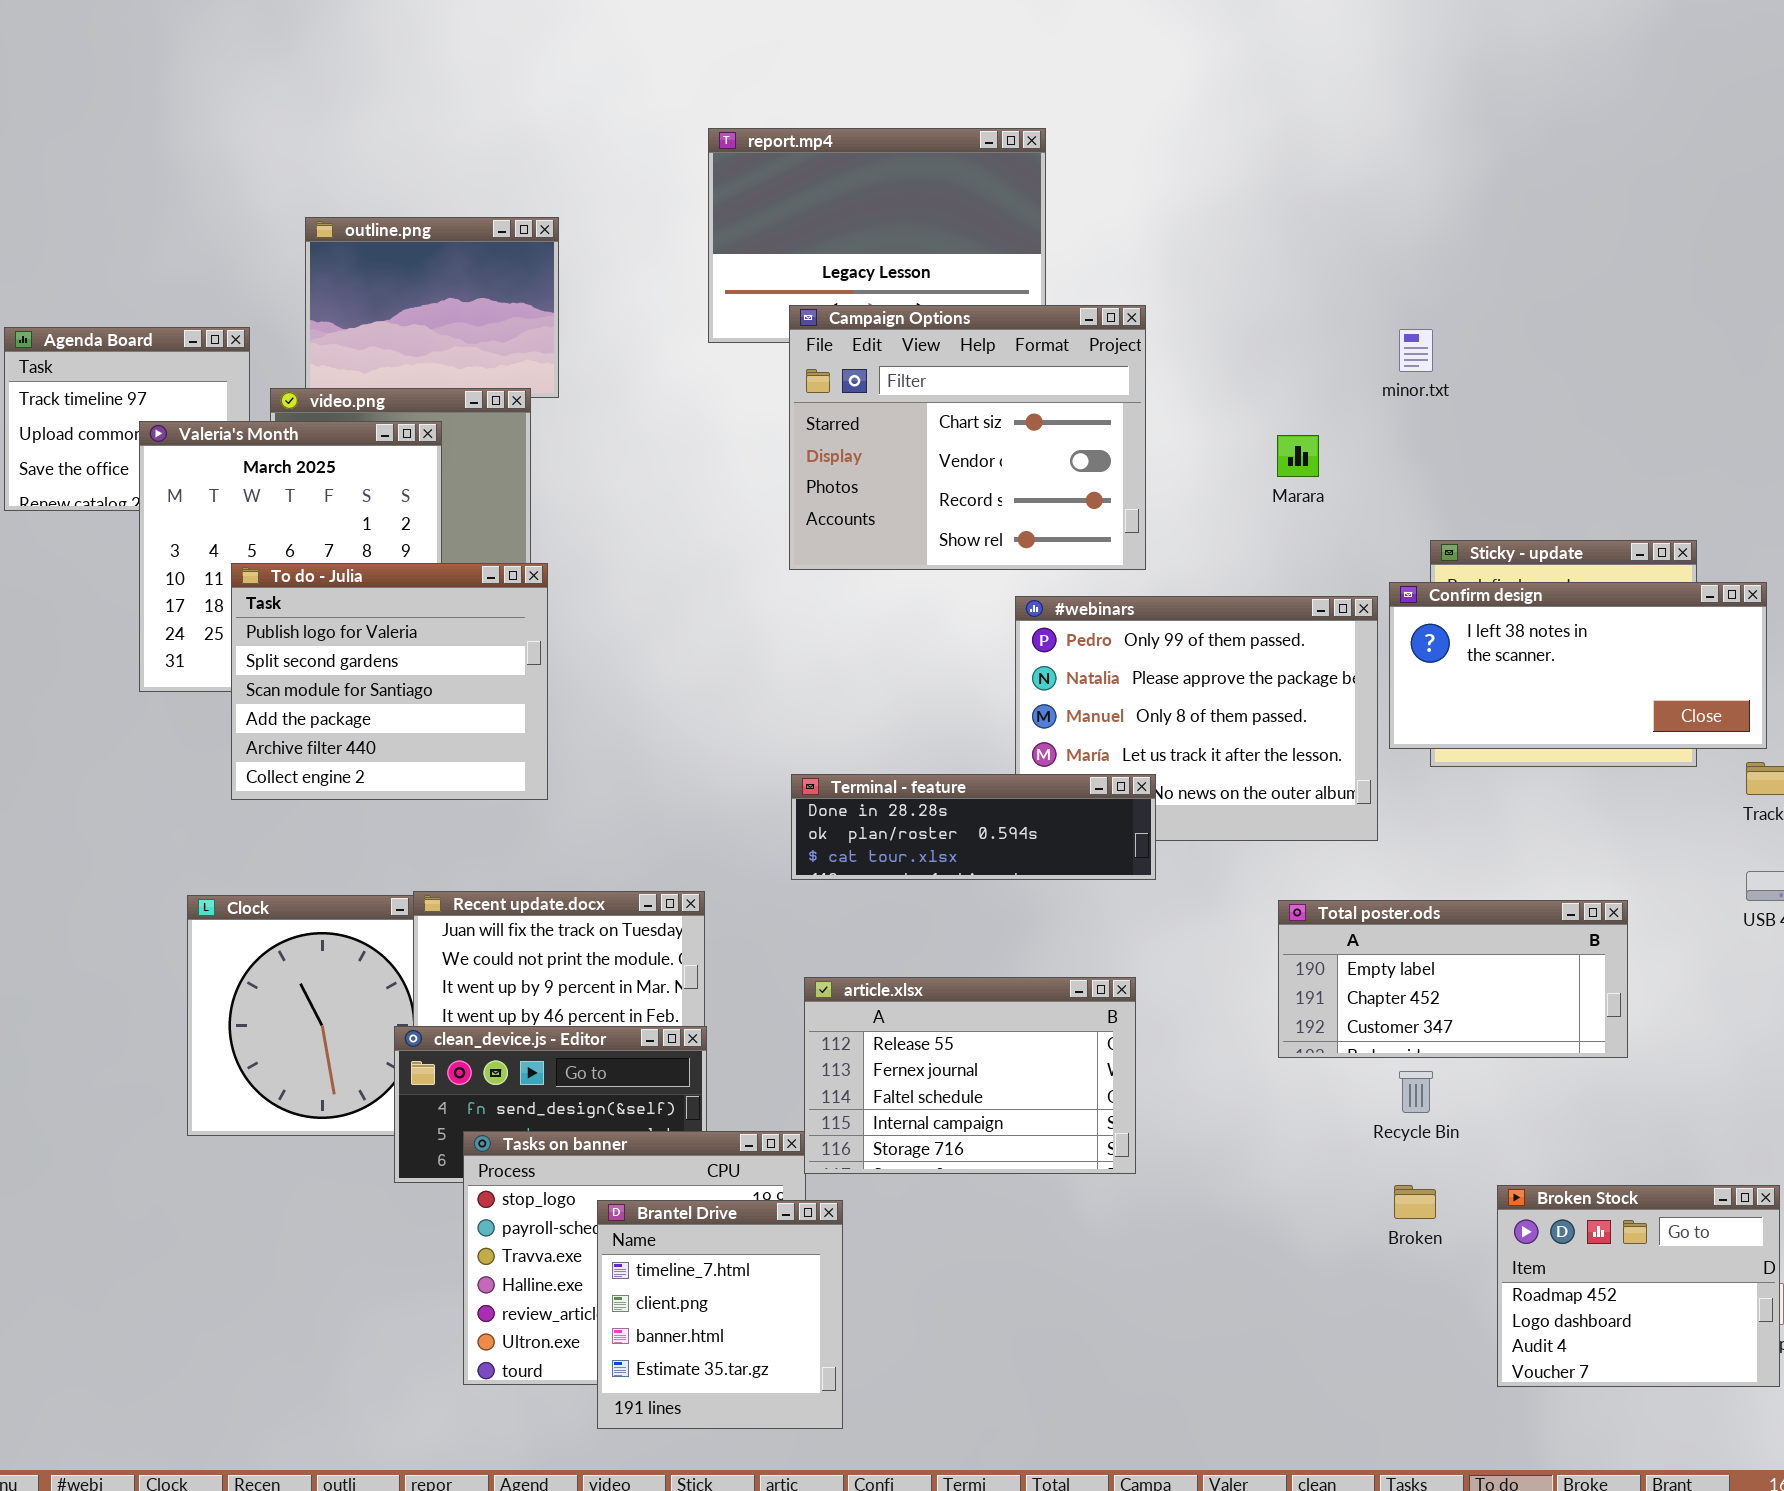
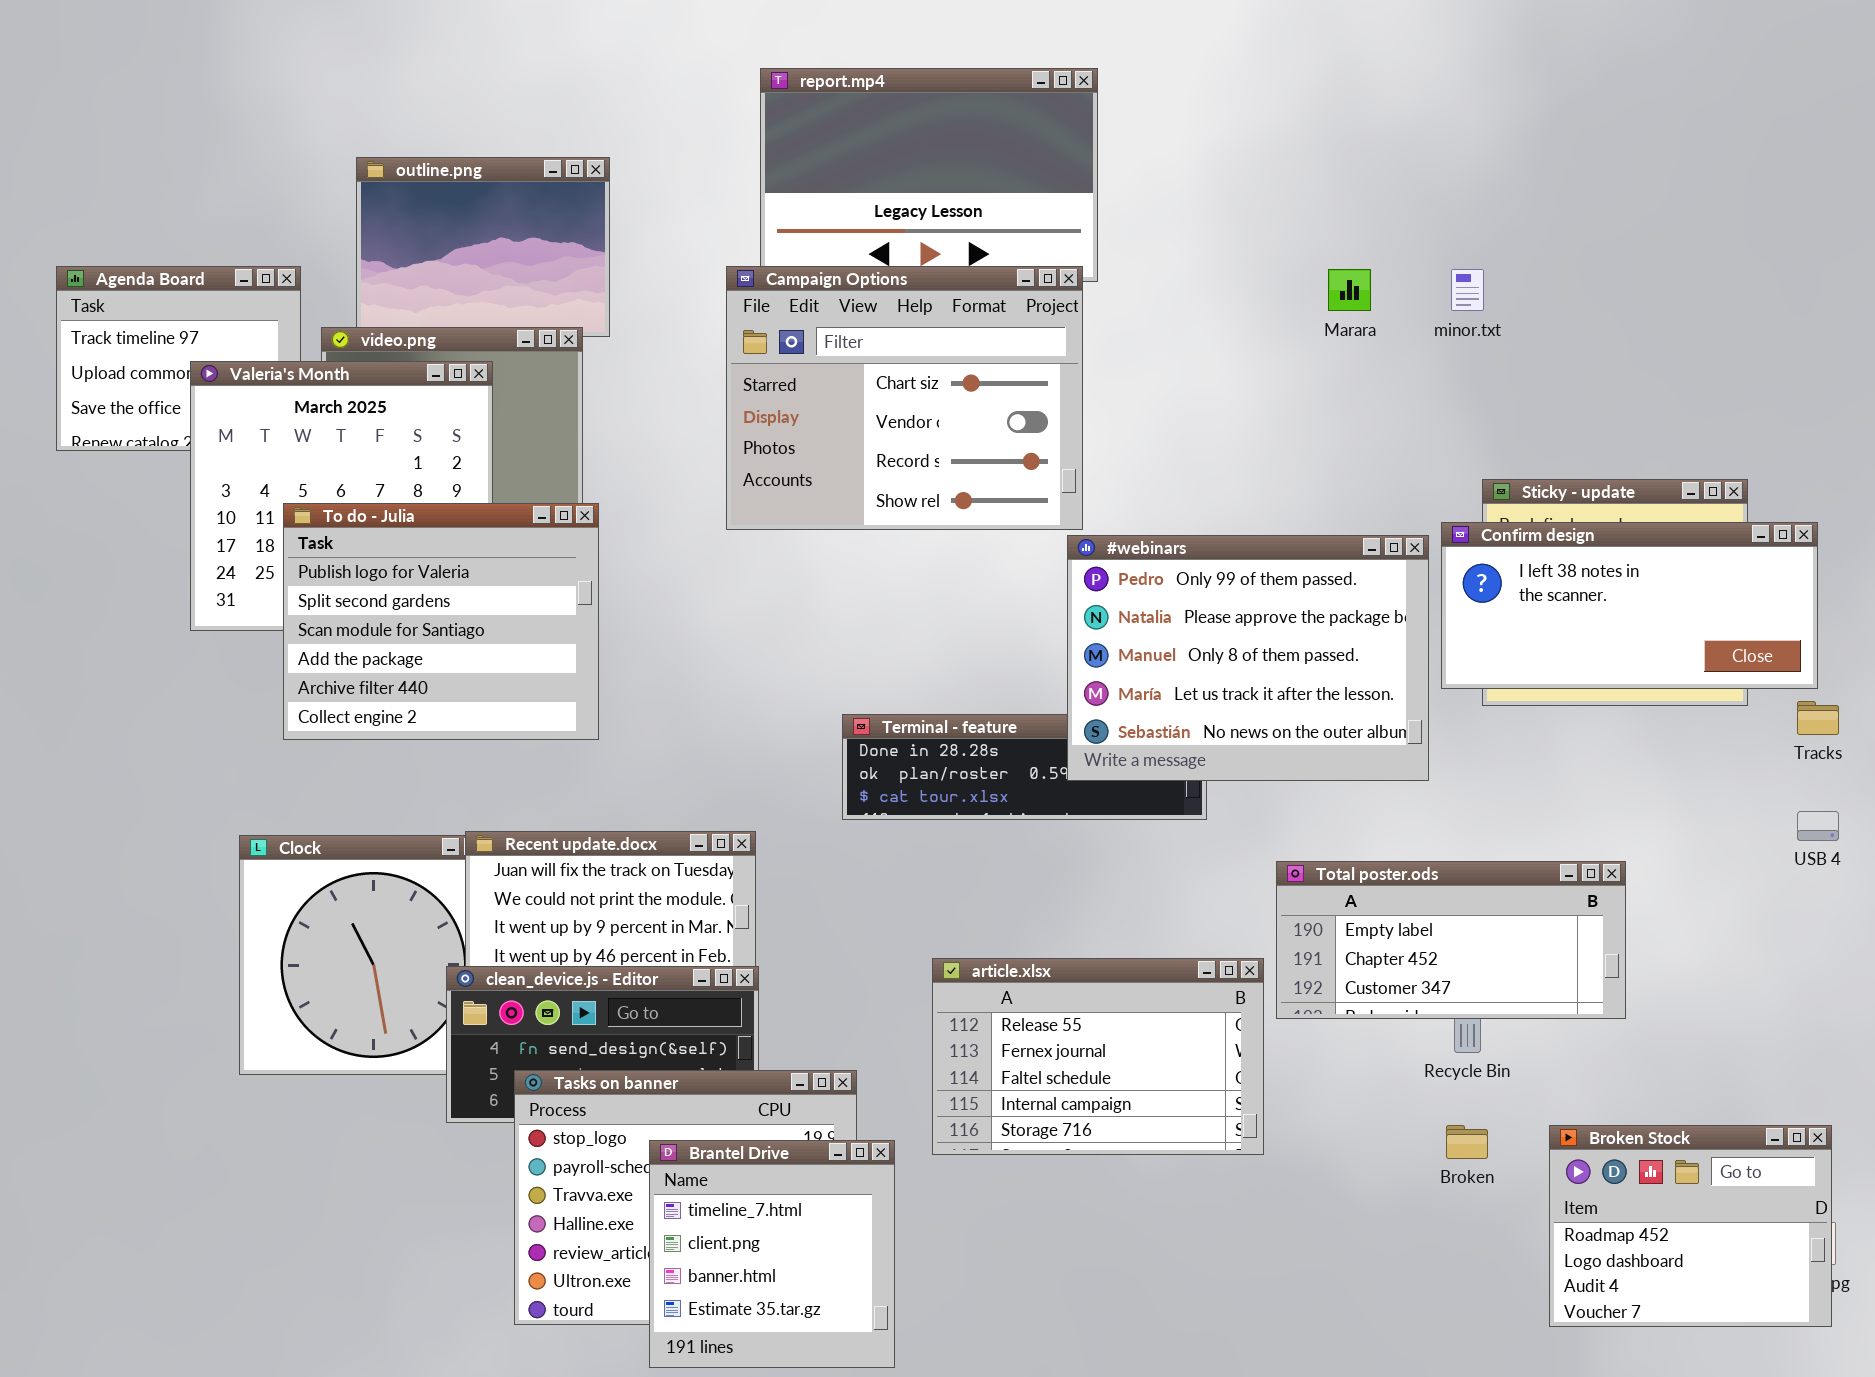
Campaign Options: [789,305,1146,570] -> [726,266,1083,530], moved
Marara: [1277,435,1319,477] -> [1328,269,1371,311], moved
#webinars: [1015,596,1378,841] -> [1067,535,1429,781], raised
Total poster.ods: [1278,900,1628,1058] -> [1276,861,1626,1019], moved
article.xlsx: [804,977,1136,1174] -> [932,958,1264,1155], moved

